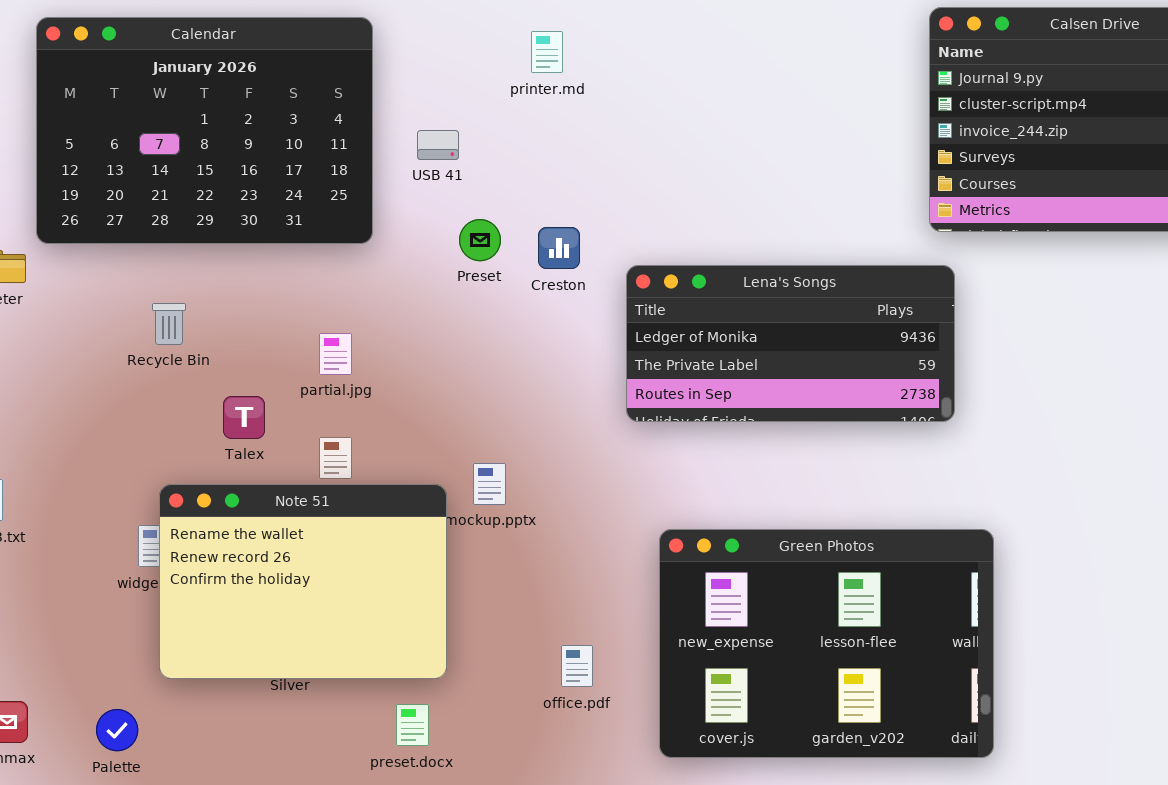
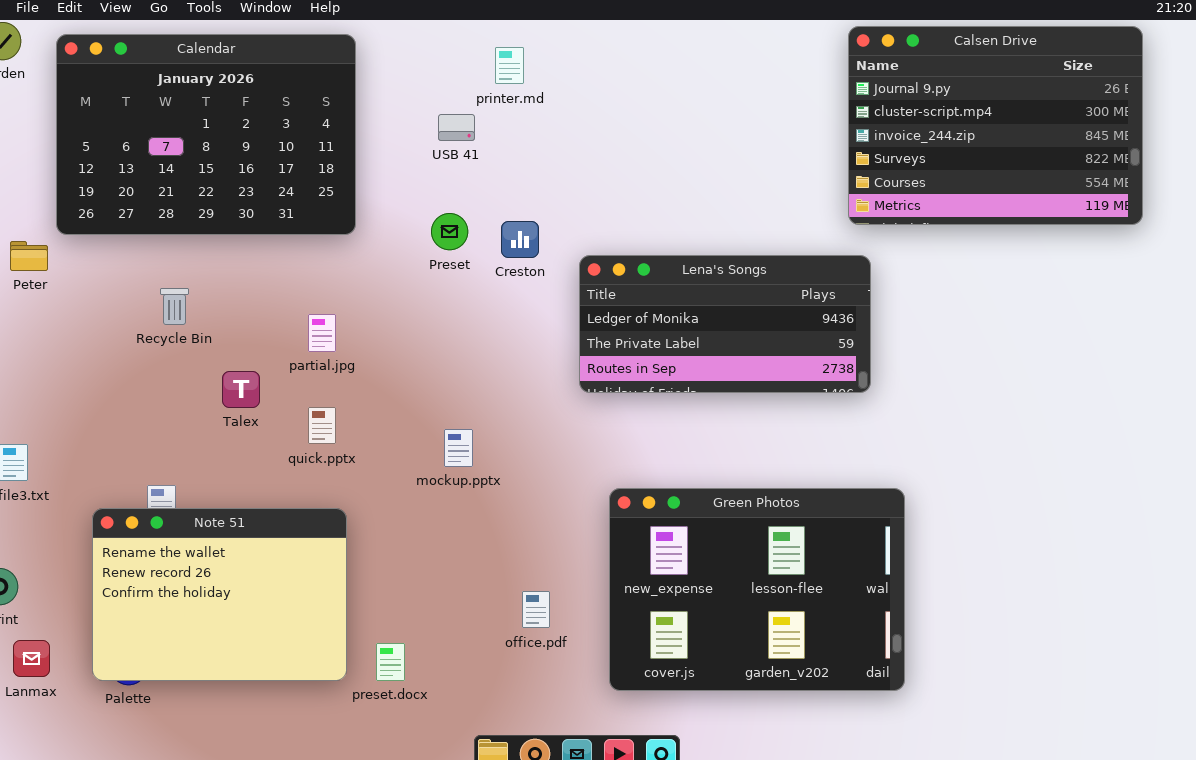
USB 41: [417,130,459,160] -> [438,114,475,141], moved
Note 51: [159,484,447,679] -> [92,508,347,681], moved

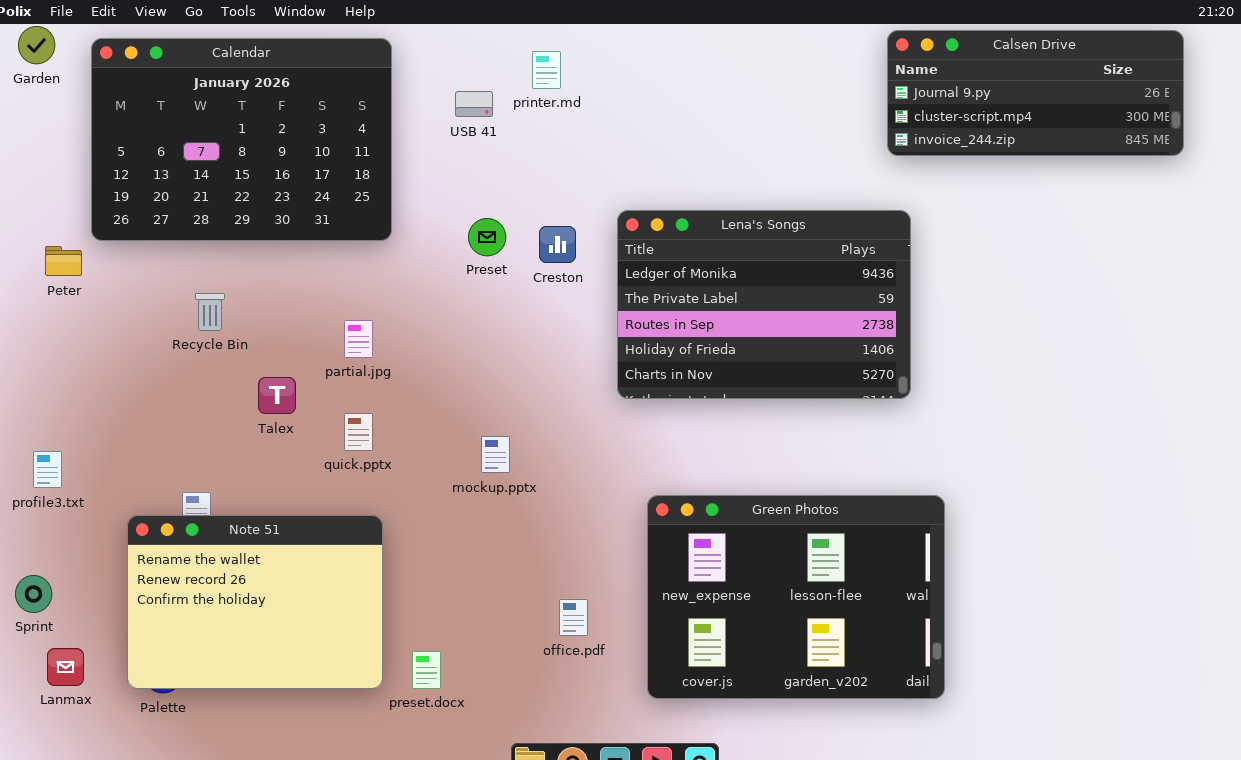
Calsen Drive: [848,26,1143,225] -> [887,30,1184,156], resized
USB 41: [438,114,475,141] -> [455,91,493,117], moved
Lena's Songs: [579,255,871,393] -> [617,210,911,399], resized

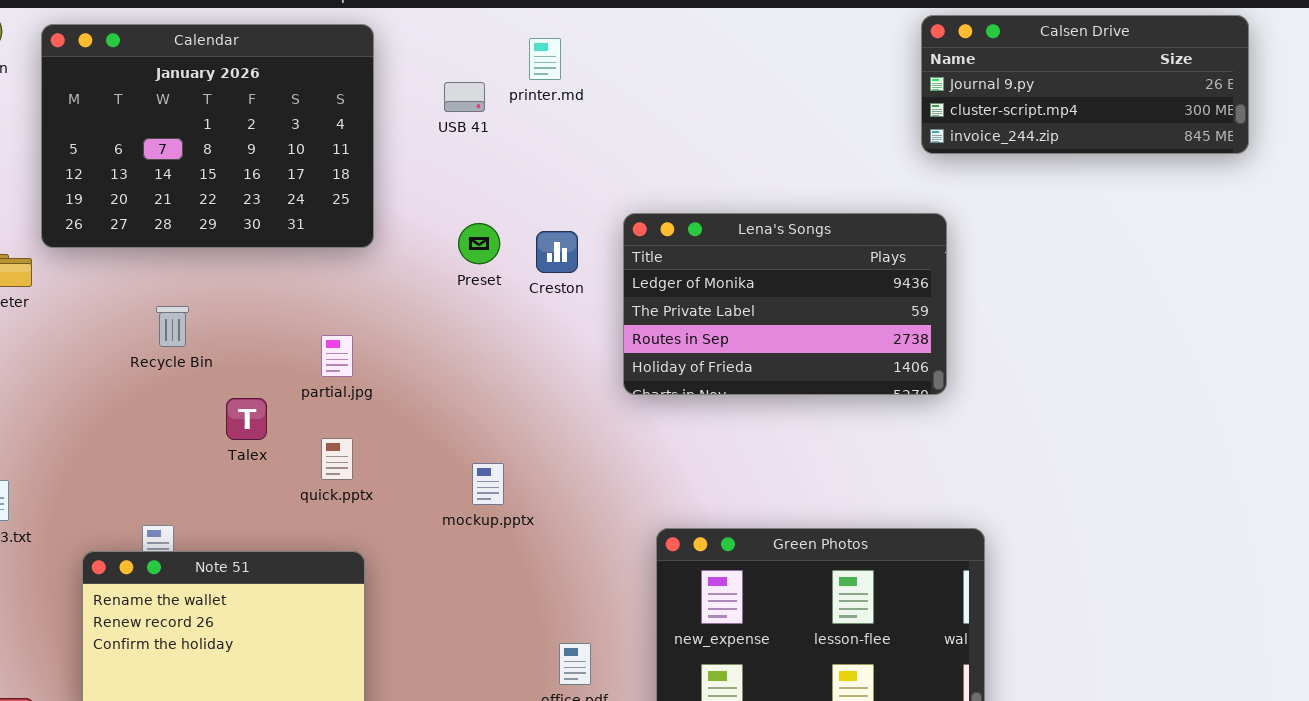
Lena's Songs: [617,210,911,399] -> [623,213,947,395], resized

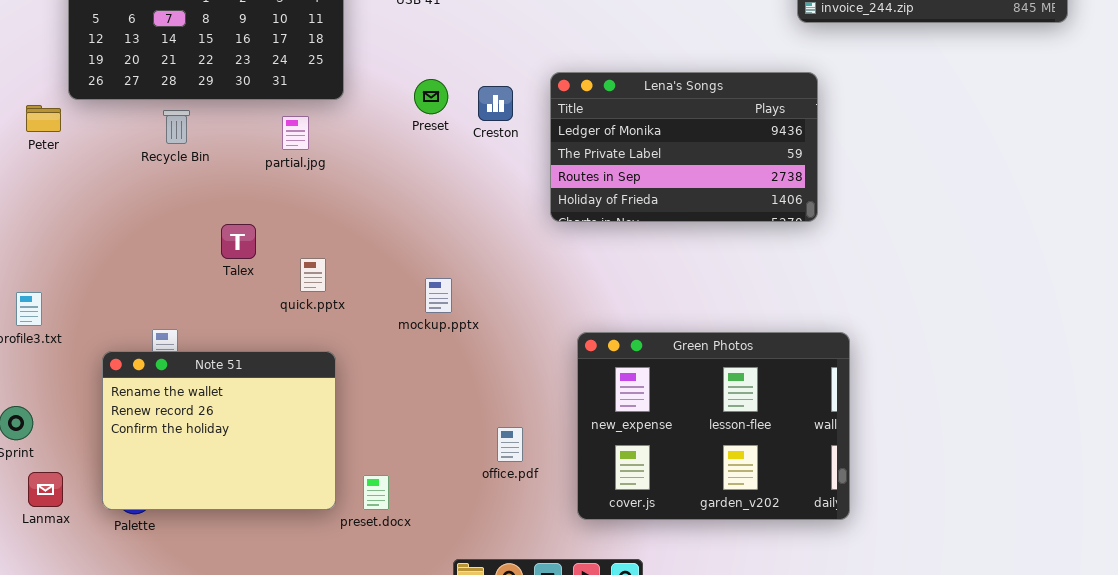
Recycle Bin: [156,306,189,347] -> [163,110,190,144], moved
partial.jpg: [321,335,353,377] -> [282,116,309,150], moved

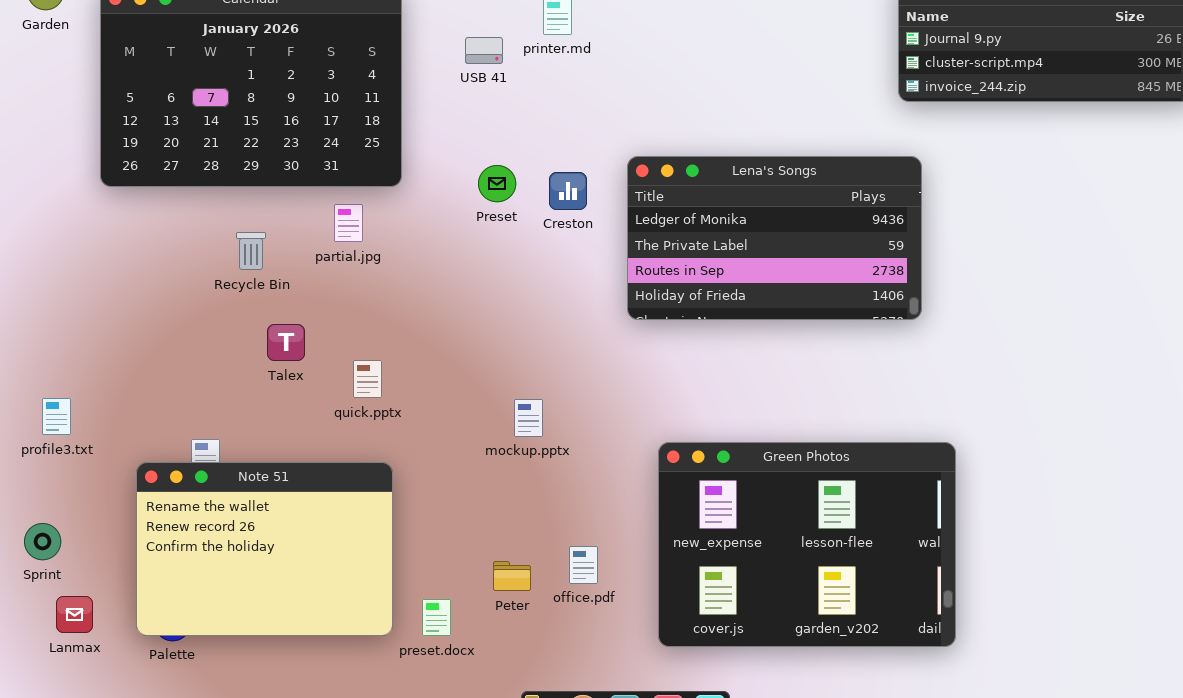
Peter: [26,105,61,132] -> [493,561,531,591], moved
Recycle Bin: [163,110,190,144] -> [236,232,266,270], moved
mockup.pptx: [425,278,452,313] -> [514,399,543,437], moved

